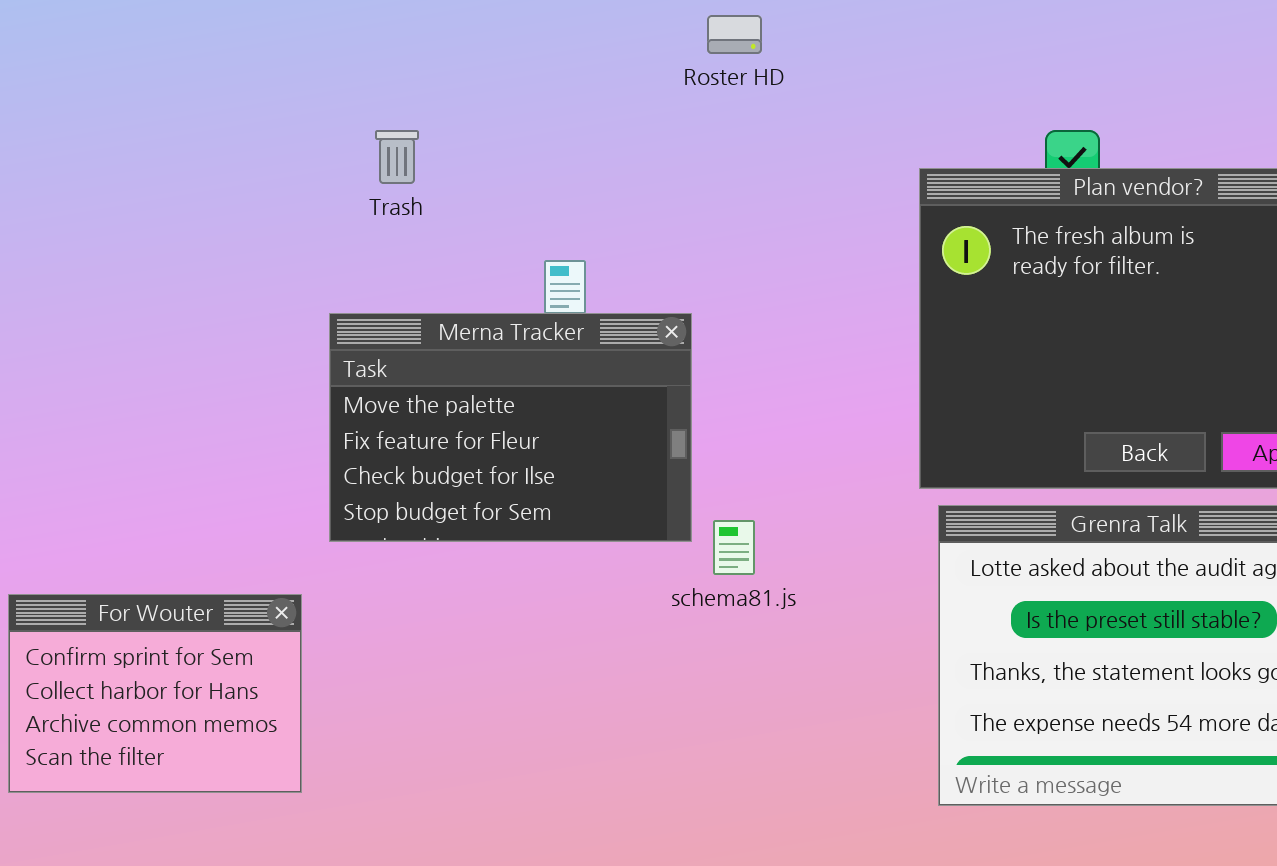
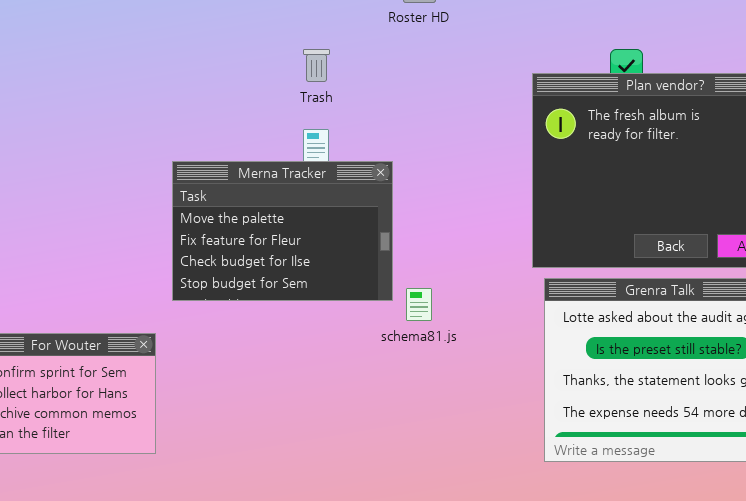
Trash: [375,130,419,184] -> [303,49,330,82], moved

